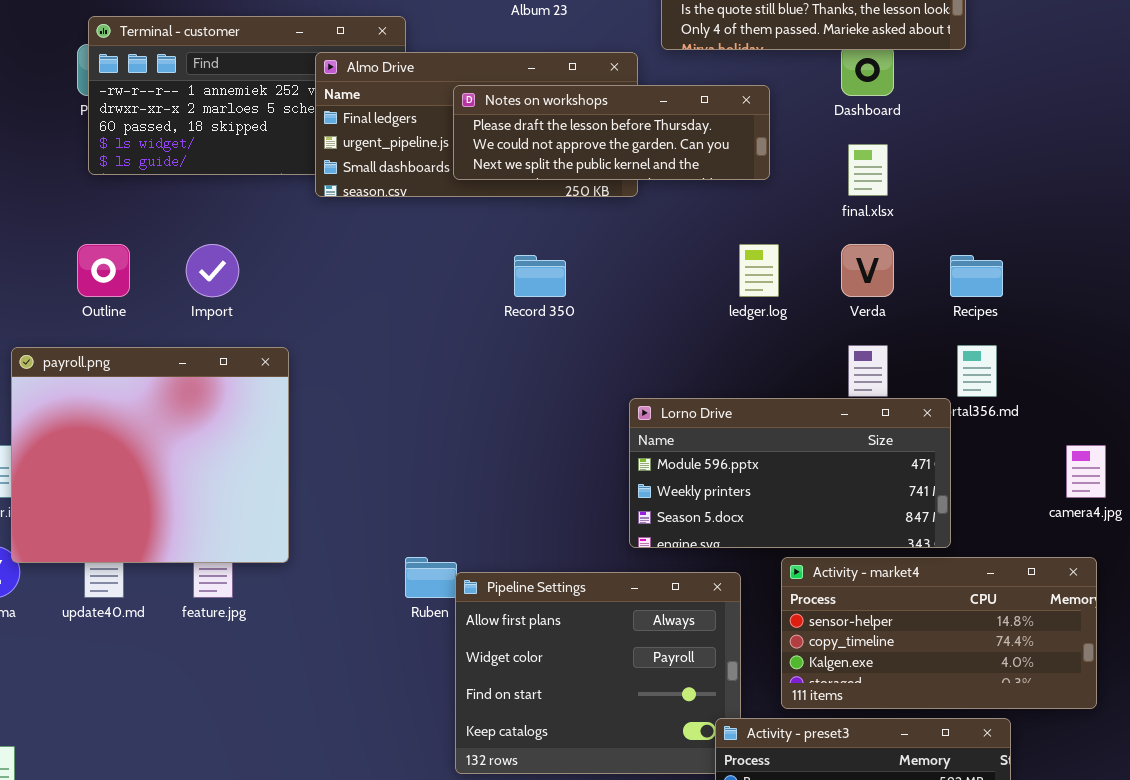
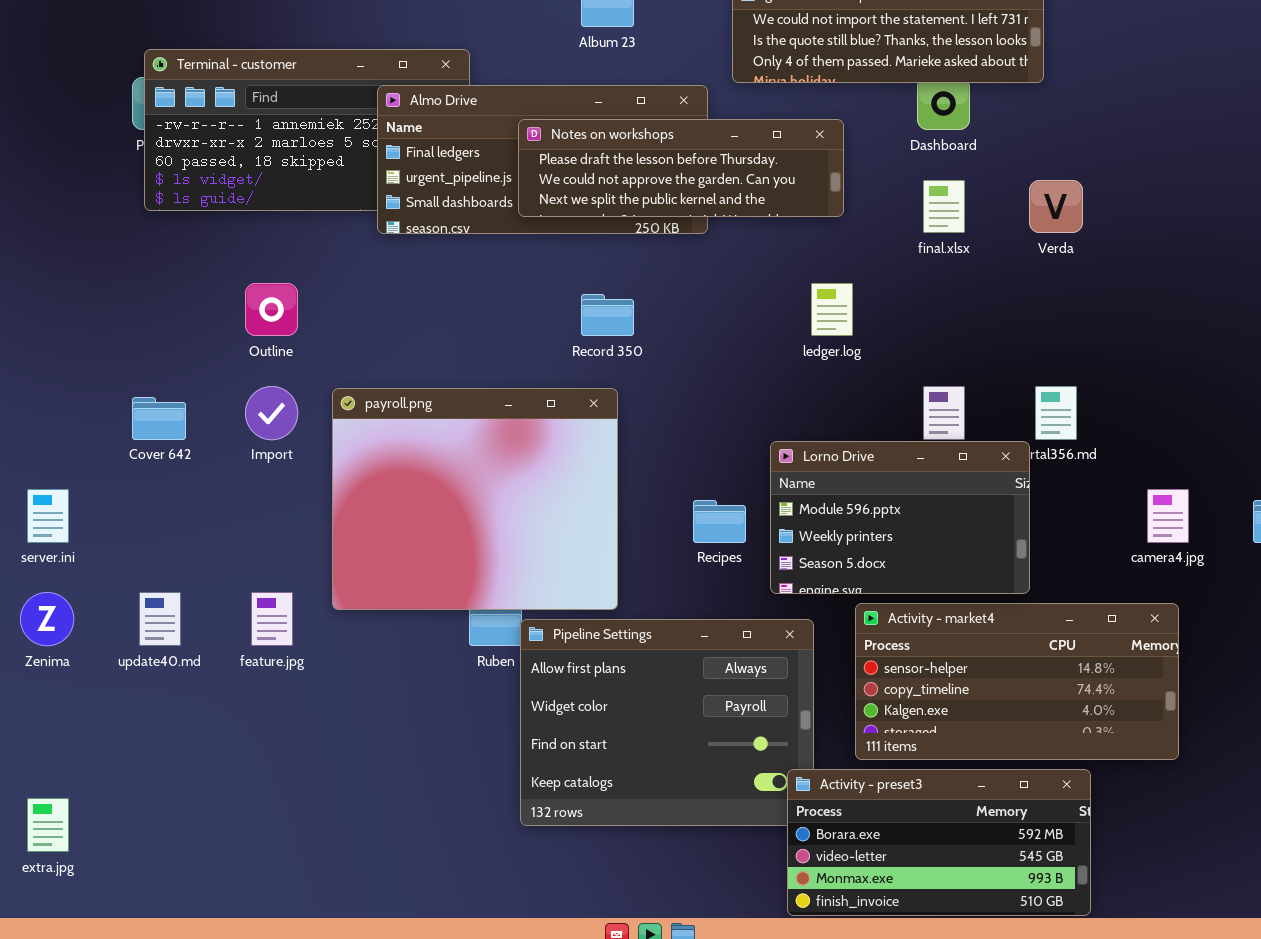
Outline: [77,244,130,297] -> [245,283,298,336], moved
Import: [186,244,239,297] -> [245,386,298,440], moved
Verda: [841,244,894,297] -> [1029,180,1083,233], moved
Recipes: [950,255,1003,297] -> [693,500,746,543], moved
payroll.png: [11,347,289,563] -> [332,388,618,610], moved
Lorno Drive: [629,398,951,548] -> [770,441,1030,594], resized

